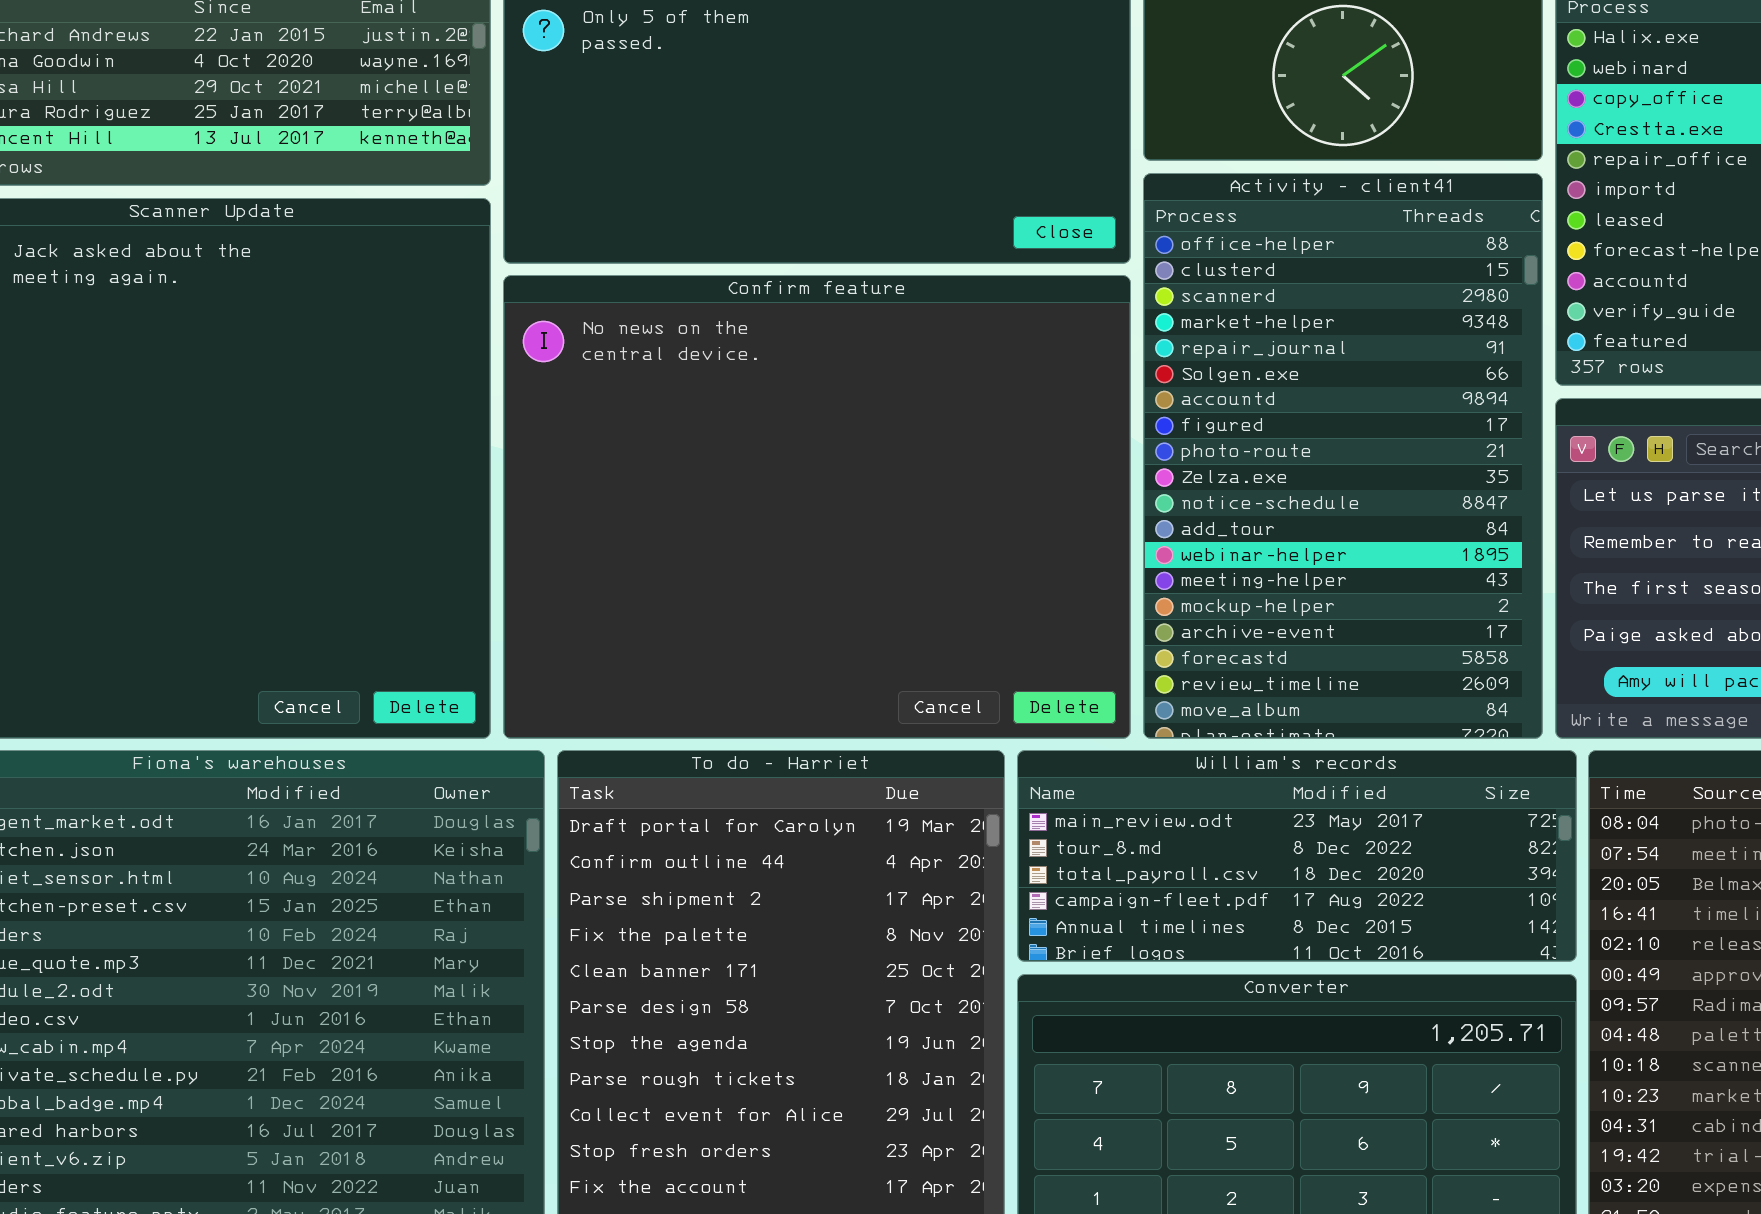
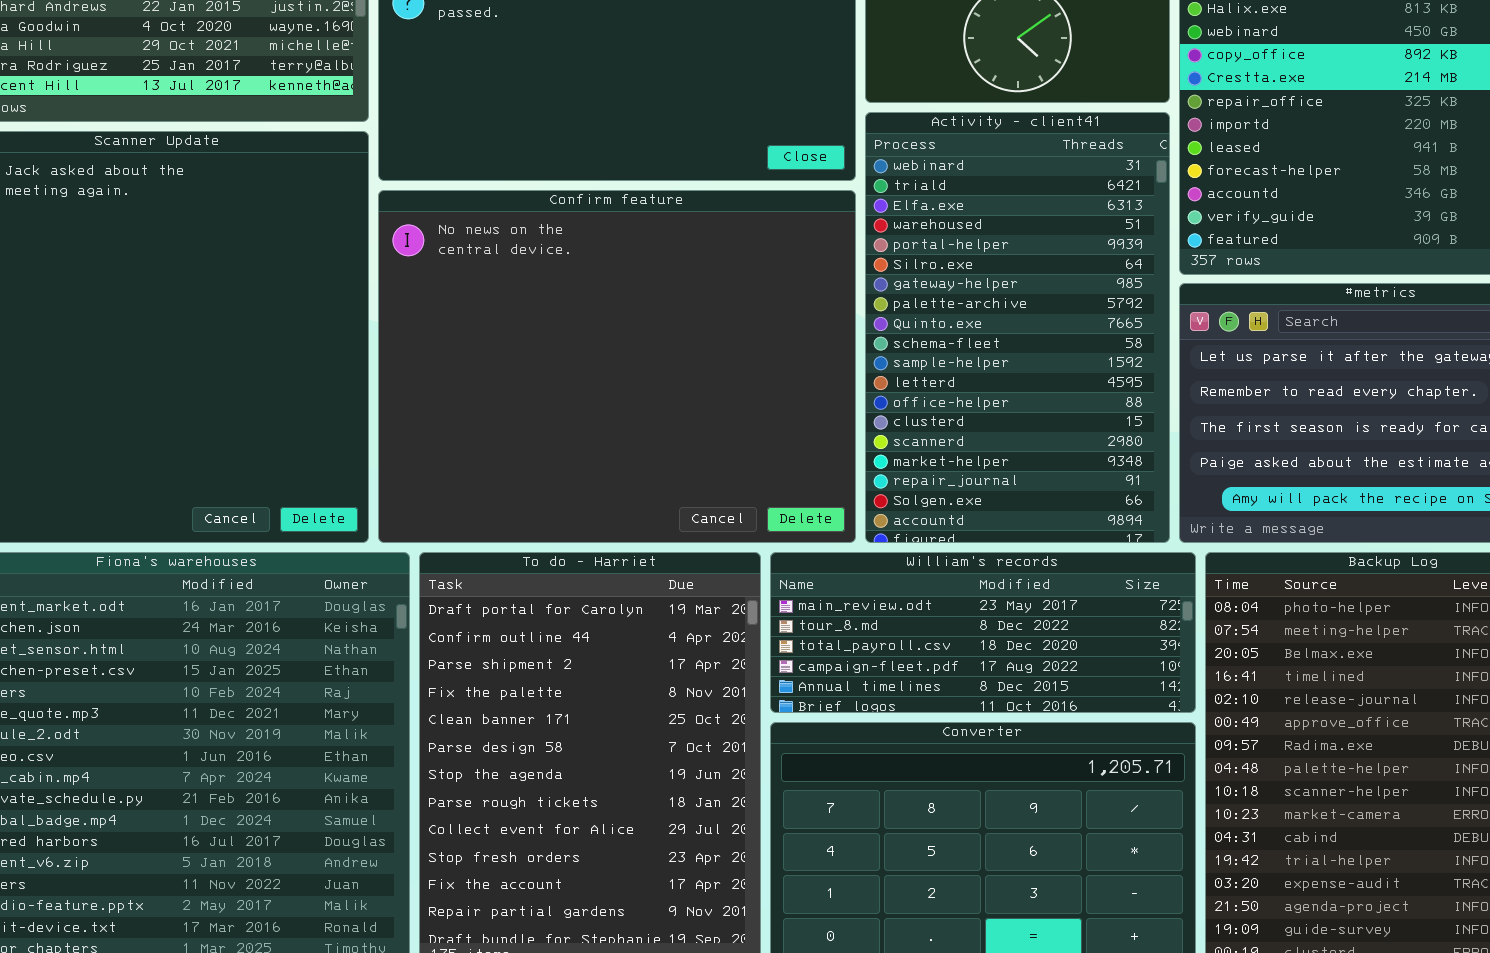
Activity - client41: [1143,173,1543,739] -> [865,112,1170,543], scrolled up 12 rows

